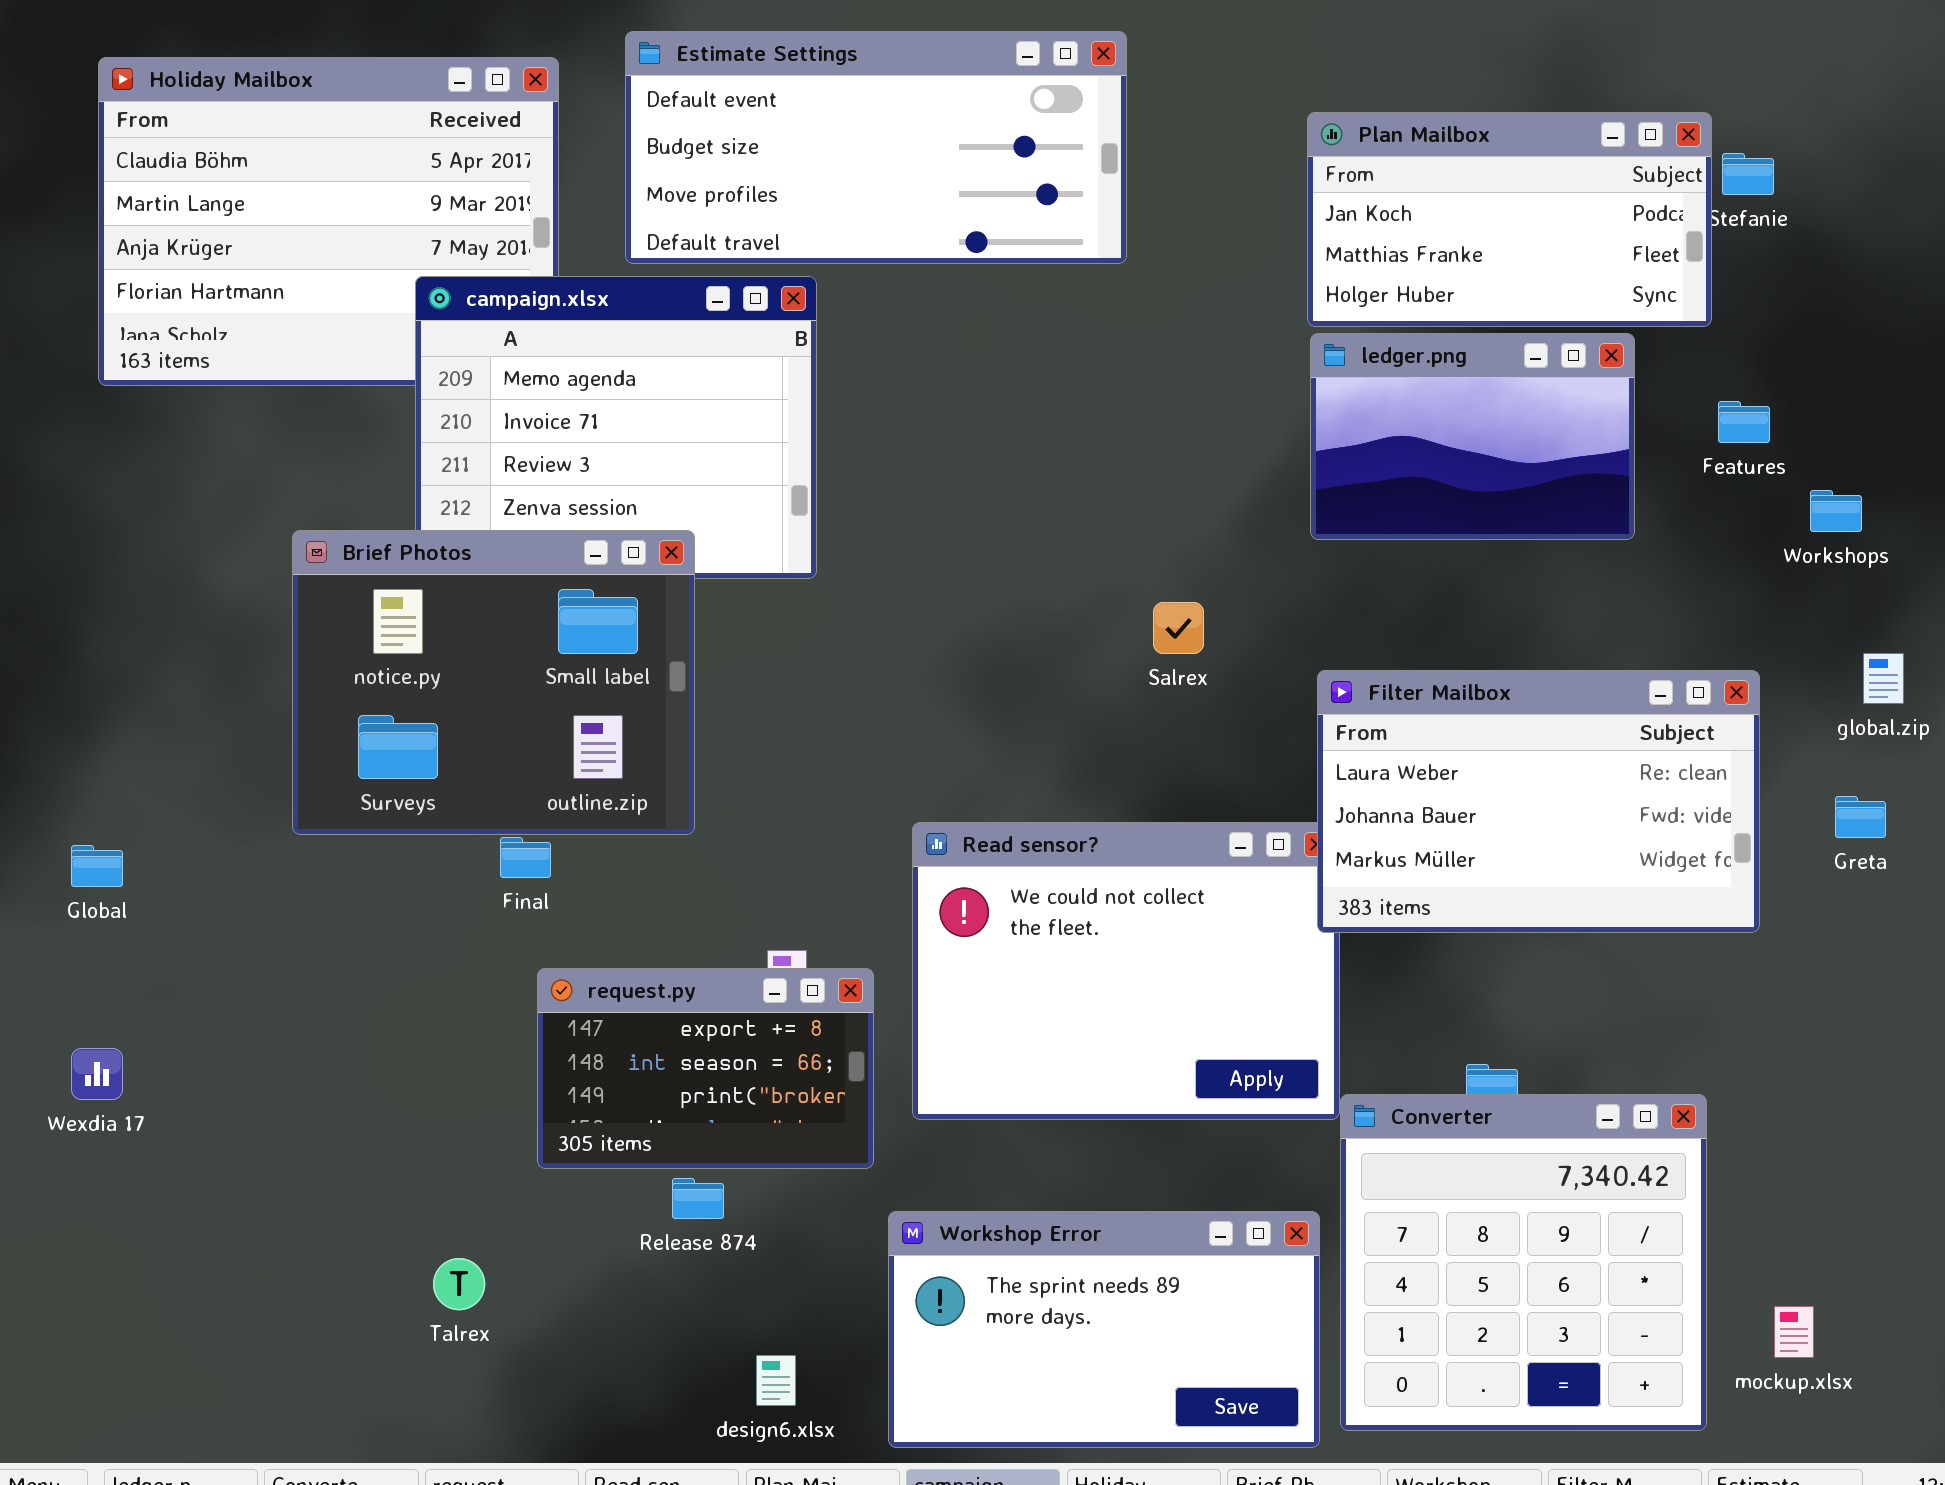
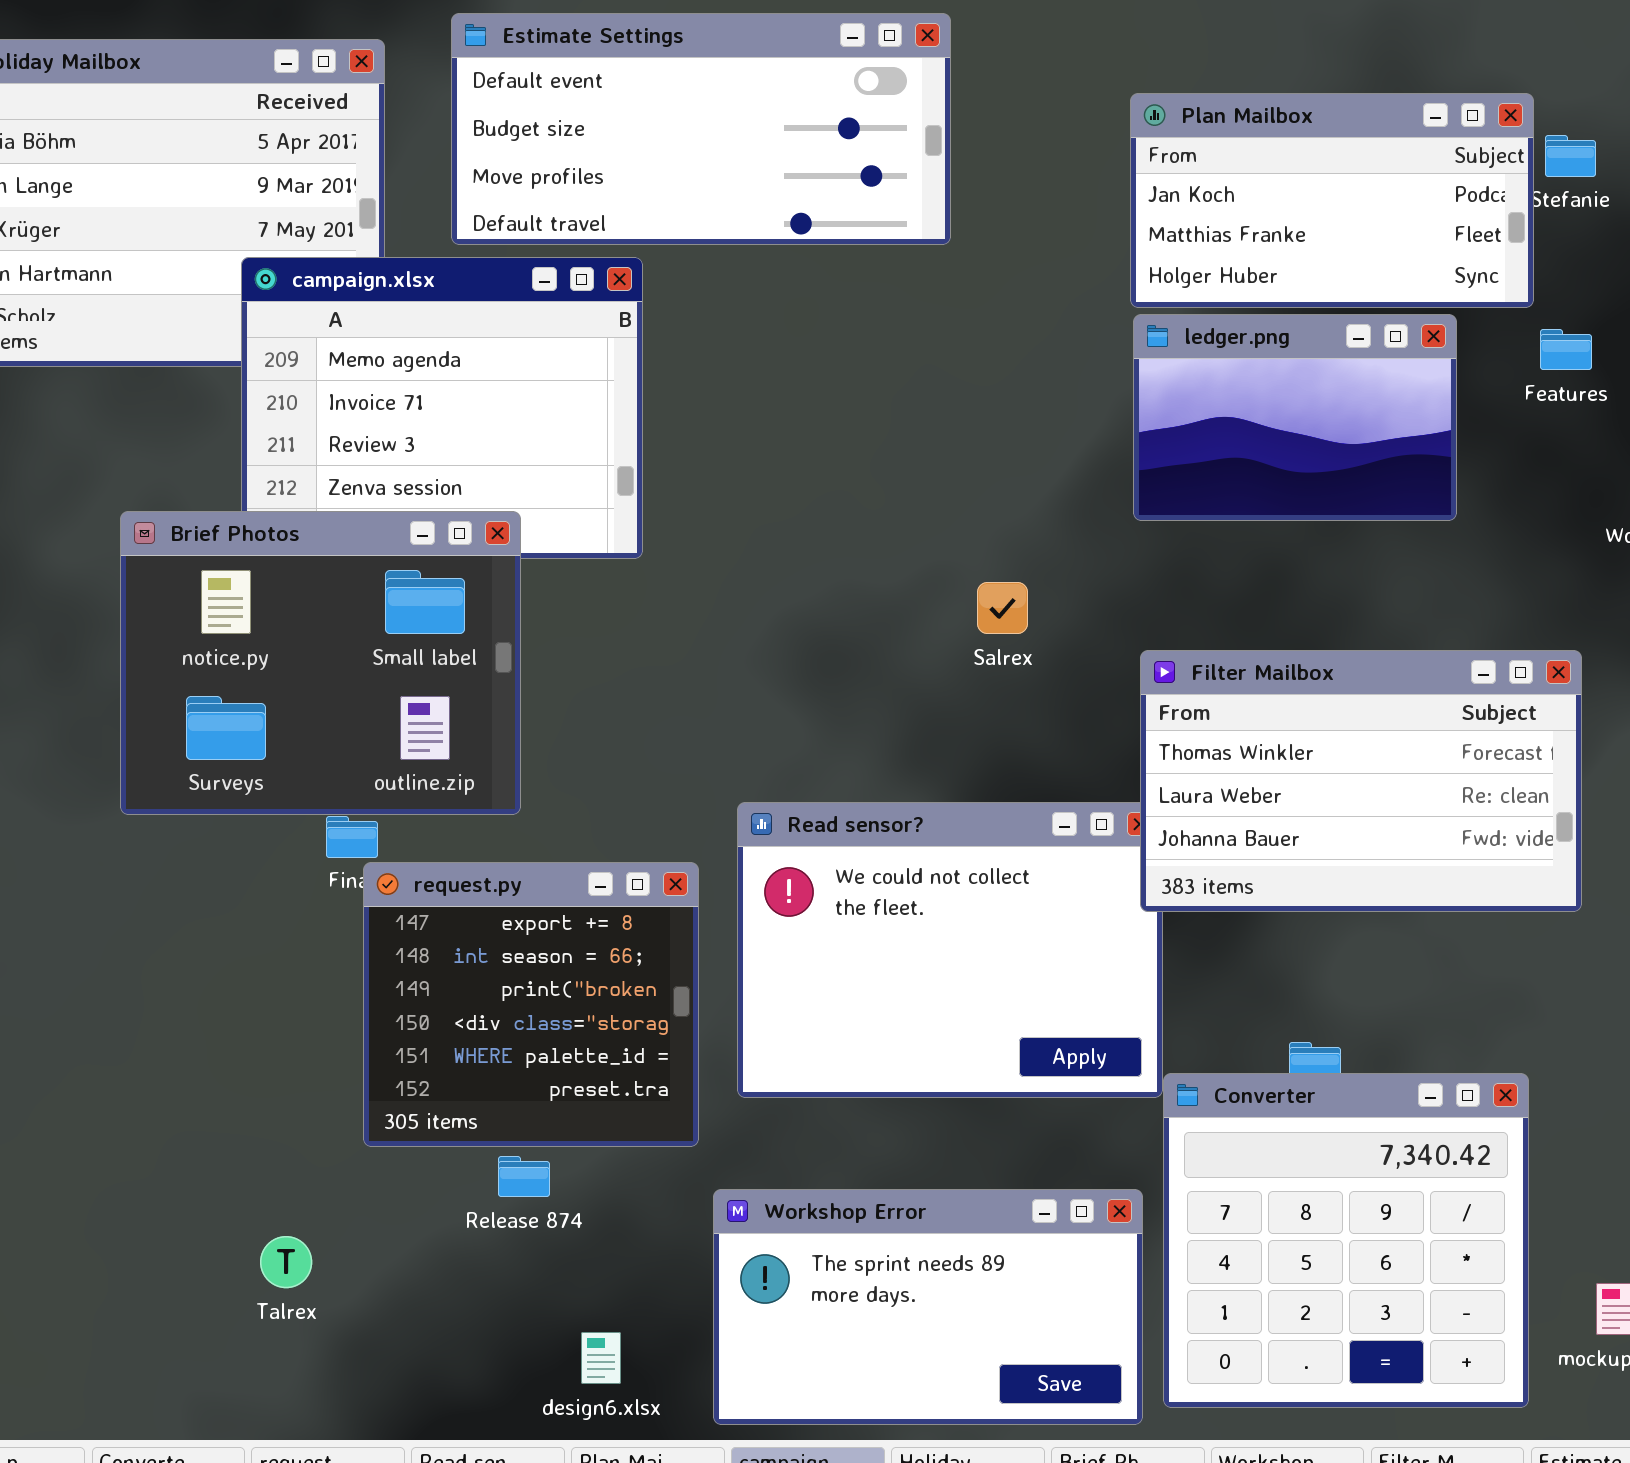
Features: [1718,401,1770,443] -> [1540,329,1592,370], moved
Filter Mailbox: [1317,670,1760,933] -> [1140,650,1582,912], scrolled up 1 row
request.py: [537,968,874,1169] -> [363,862,699,1147], resized

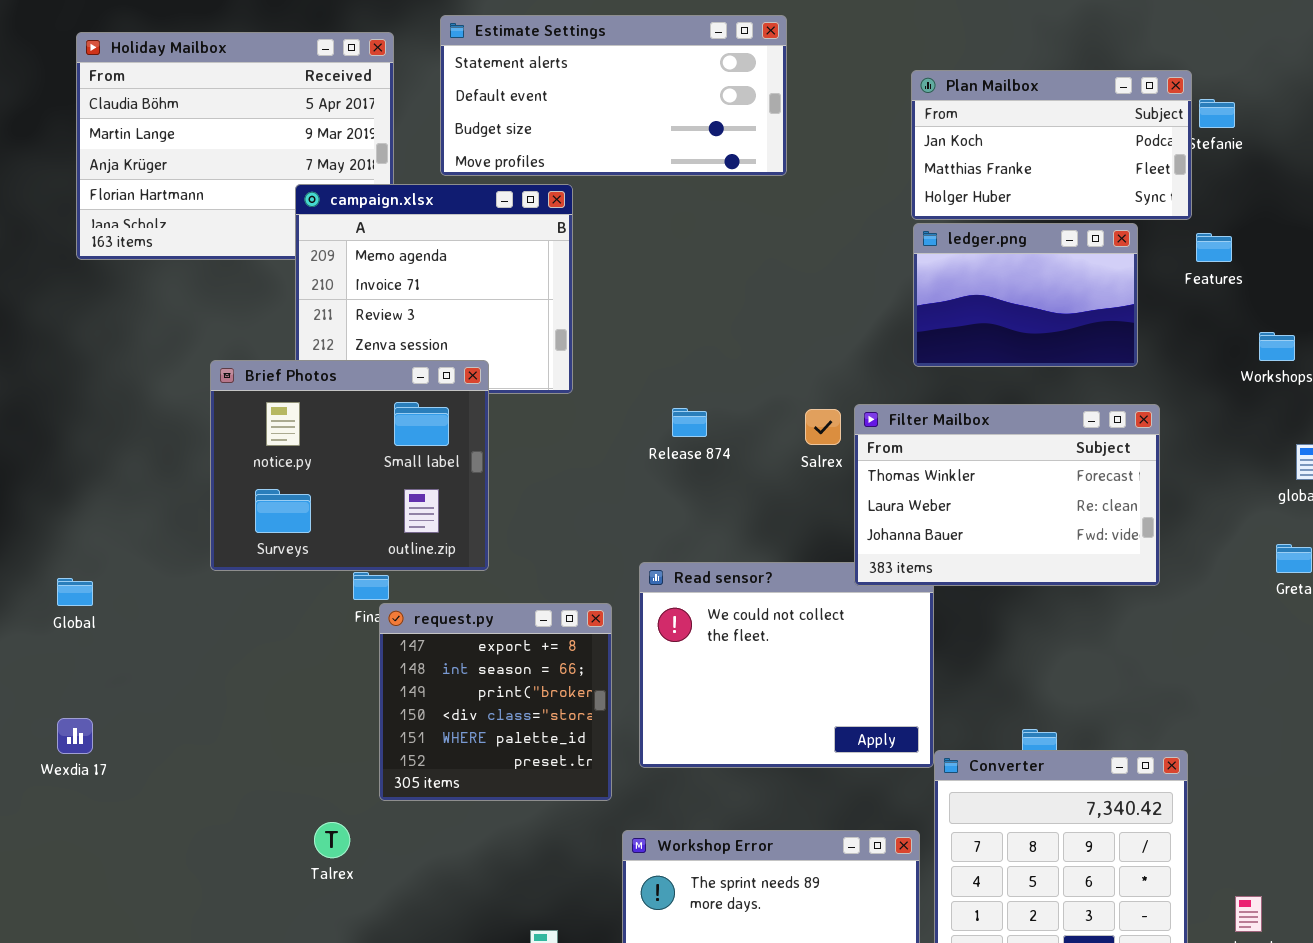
Estimate Settings: [451,13,951,245] -> [440,15,787,176], scrolled up 1 row
Filter Mailbox: [1140,650,1582,912] -> [854,404,1160,586], moved
Release 874: [498,1156,550,1197] -> [672,408,707,437], moved
Talrex: [260,1236,312,1288] -> [314,822,350,858], moved

